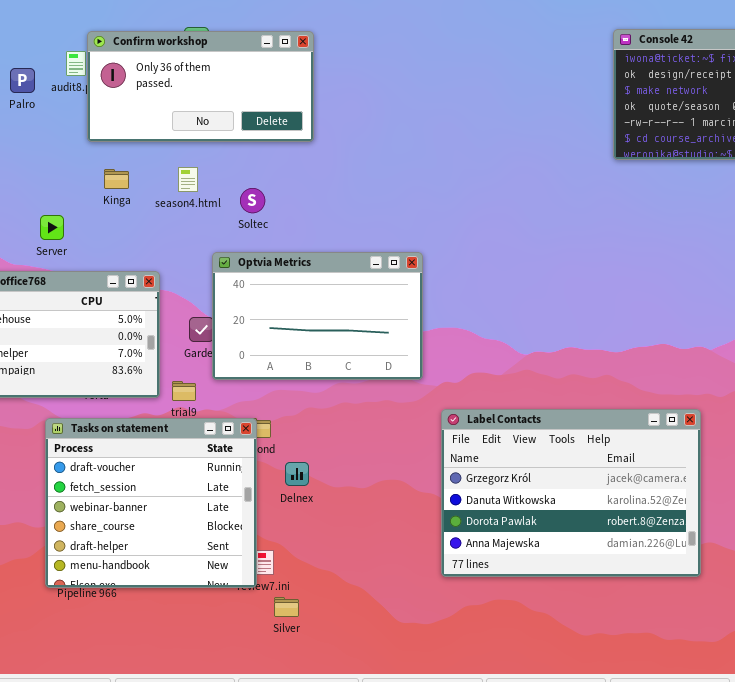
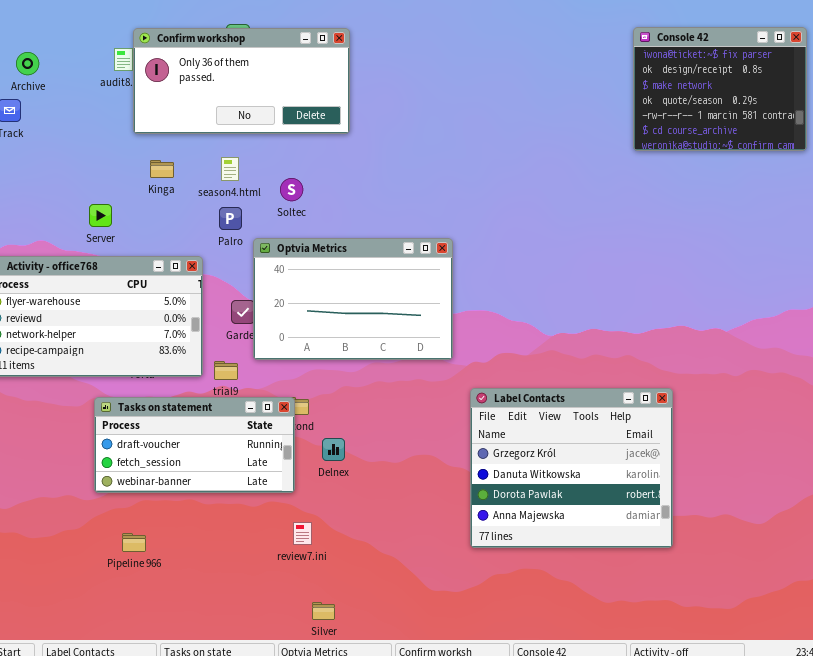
Palro: [10,68,35,93] -> [219,207,242,230], moved
Label Contacts: [441,409,701,577] -> [470,388,673,548], resized
Tasks on statement: [45,418,257,588] -> [94,397,295,493], resized
Silver: [274,597,299,617] -> [312,602,335,620], moved

